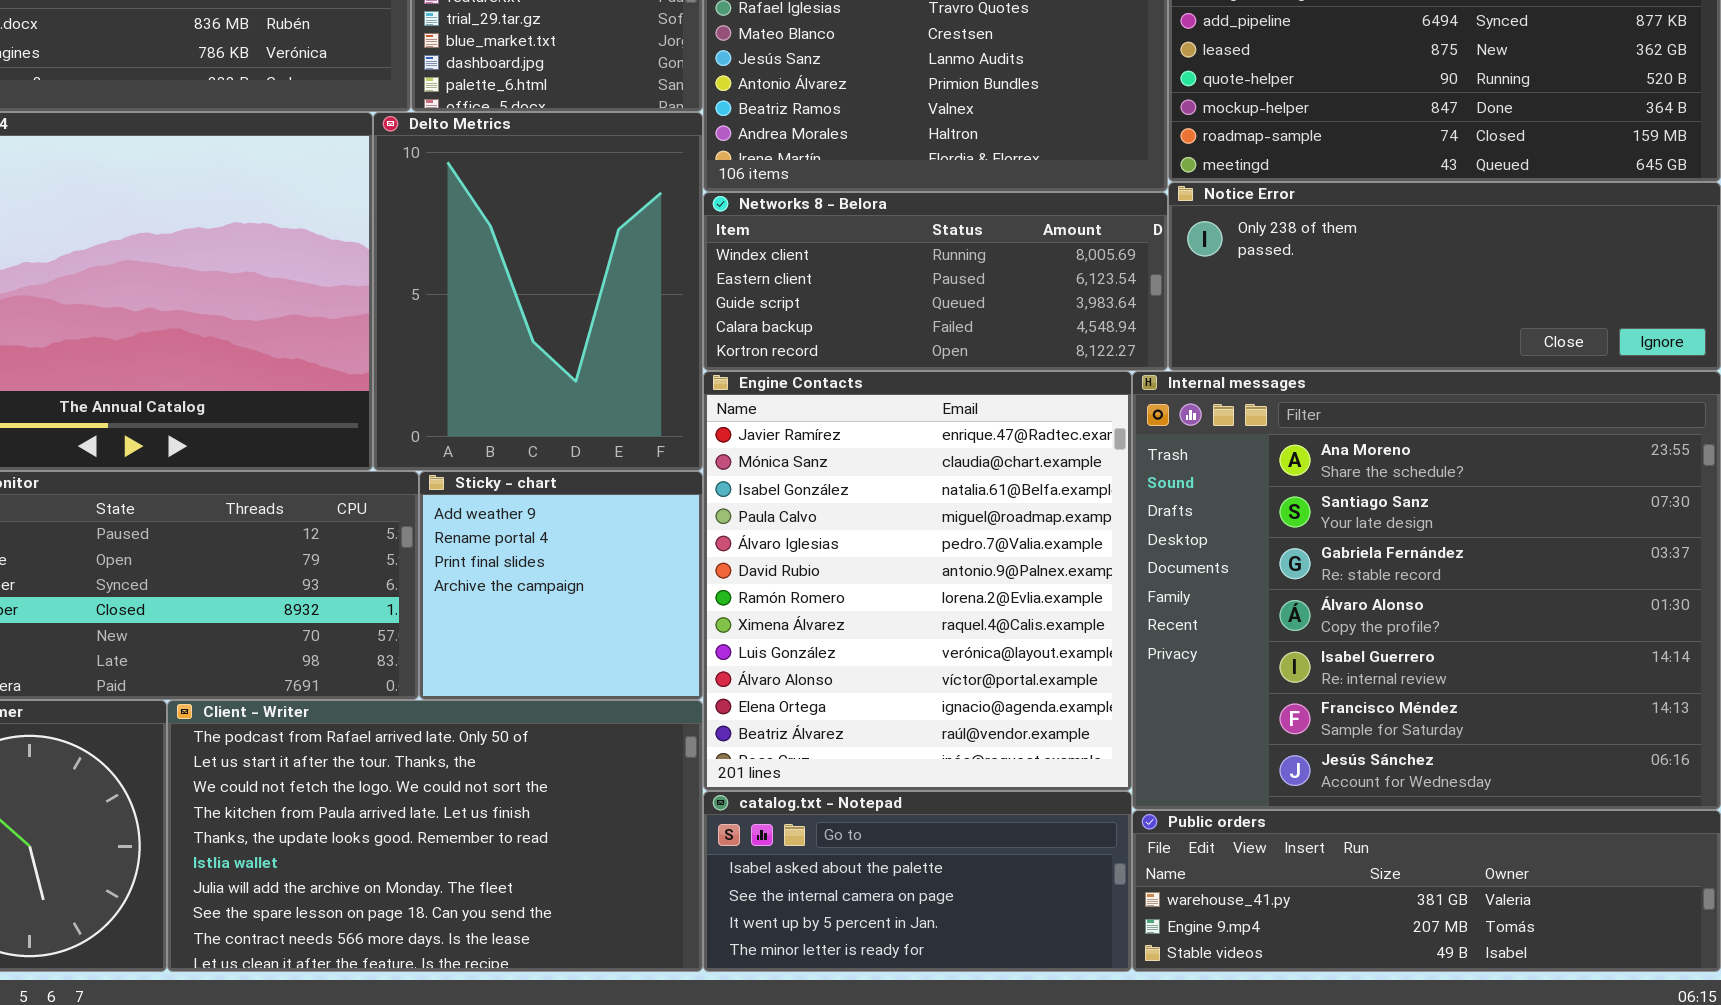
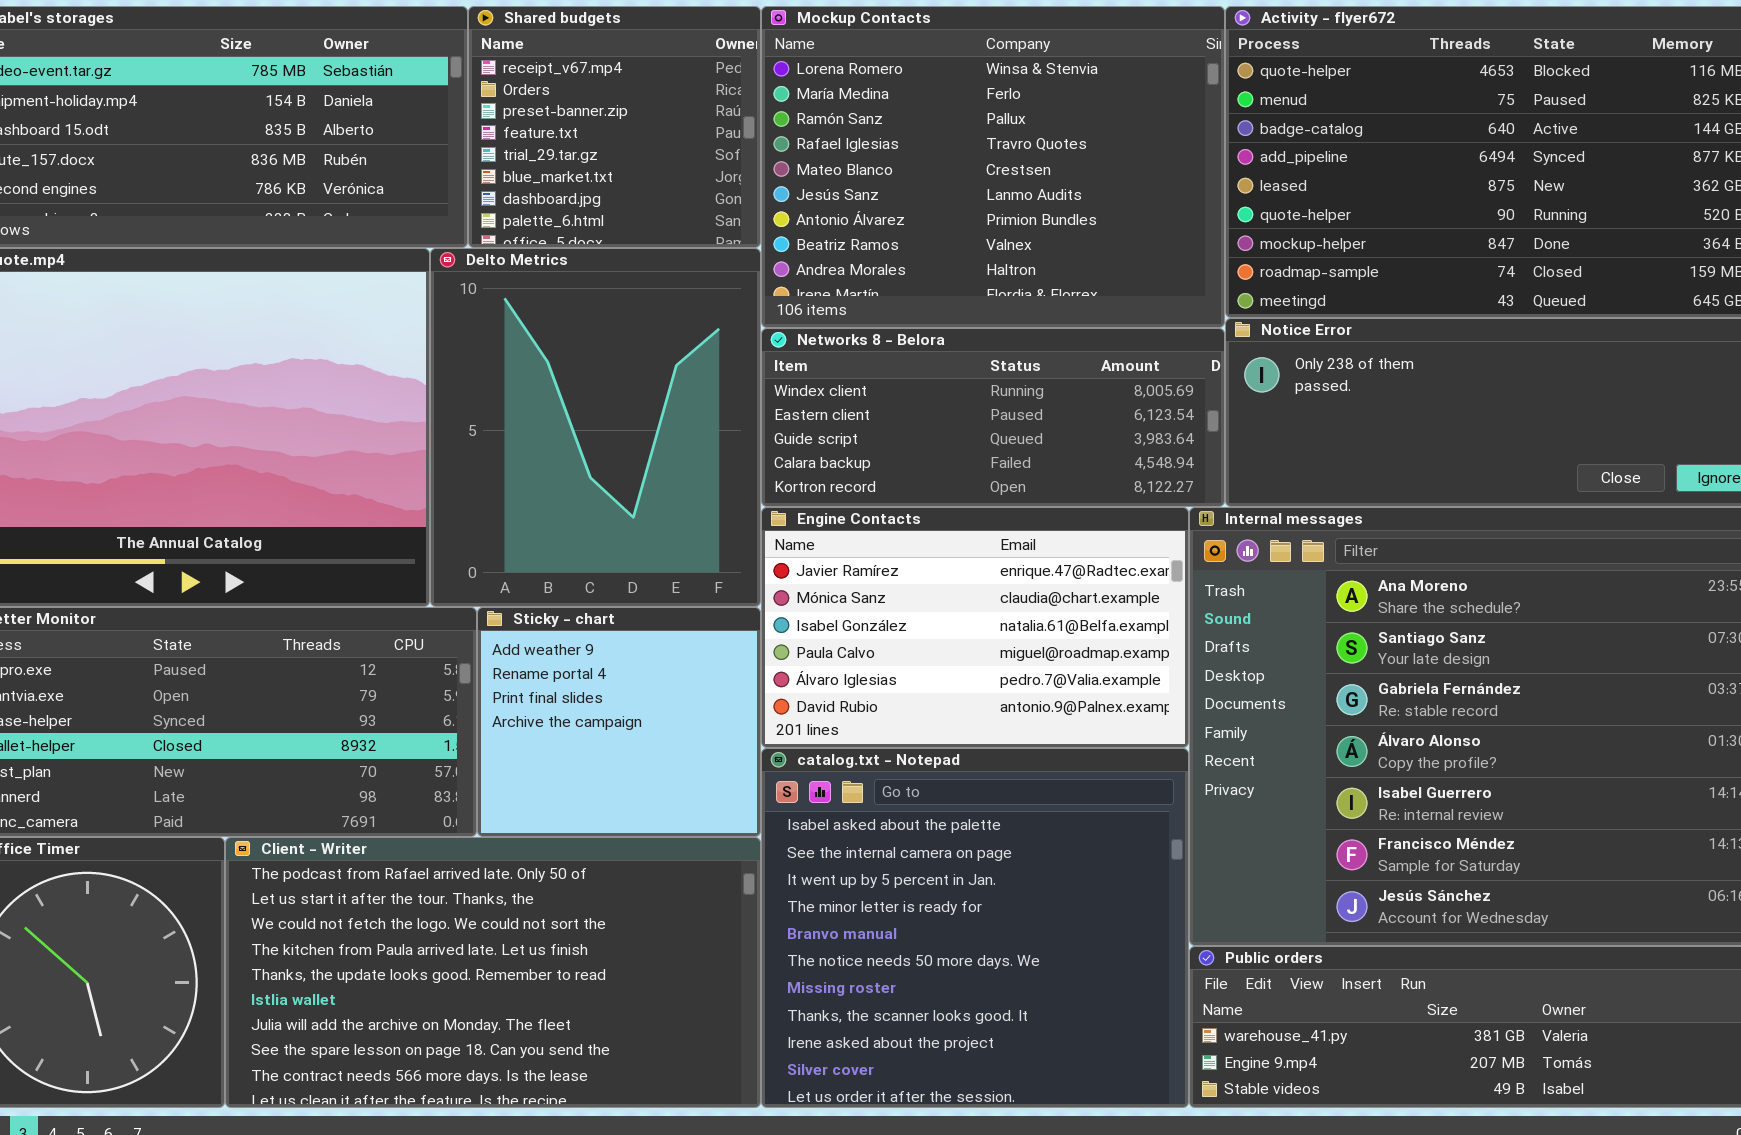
Engine Contacts: [703,371,1132,791] -> [761,507,1189,748], resized
catalog.txt - Notepad: [703,791,1132,972] -> [761,748,1189,1108], resized

